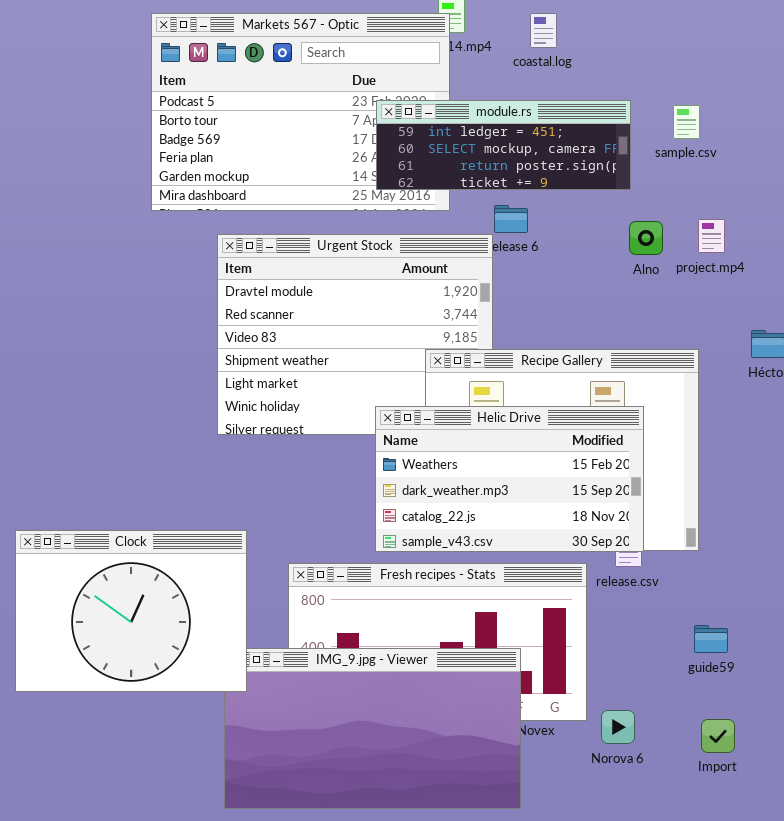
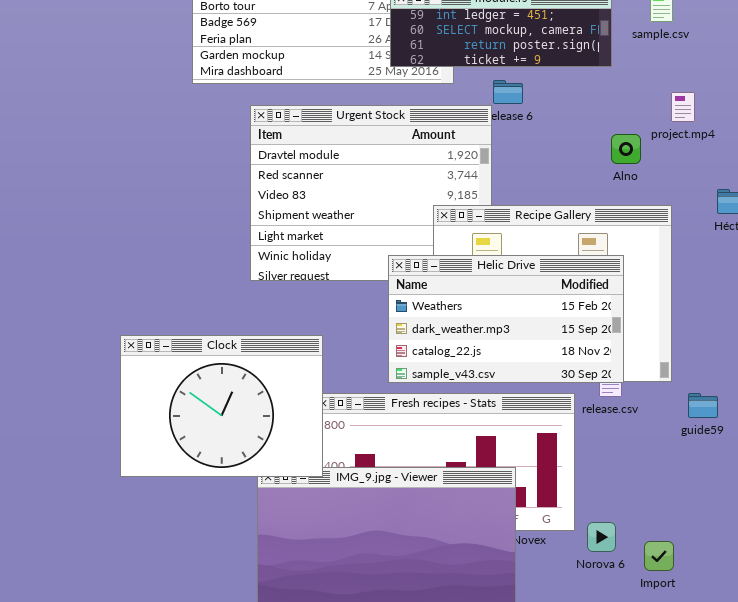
Alno: [629,221,663,255] -> [611,134,641,164], moved
Clock: [15,530,247,692] -> [120,335,323,477], moved
guide59: [694,625,728,653] -> [688,393,718,418], moved
Import: [701,719,735,753] -> [644,541,674,571], moved

